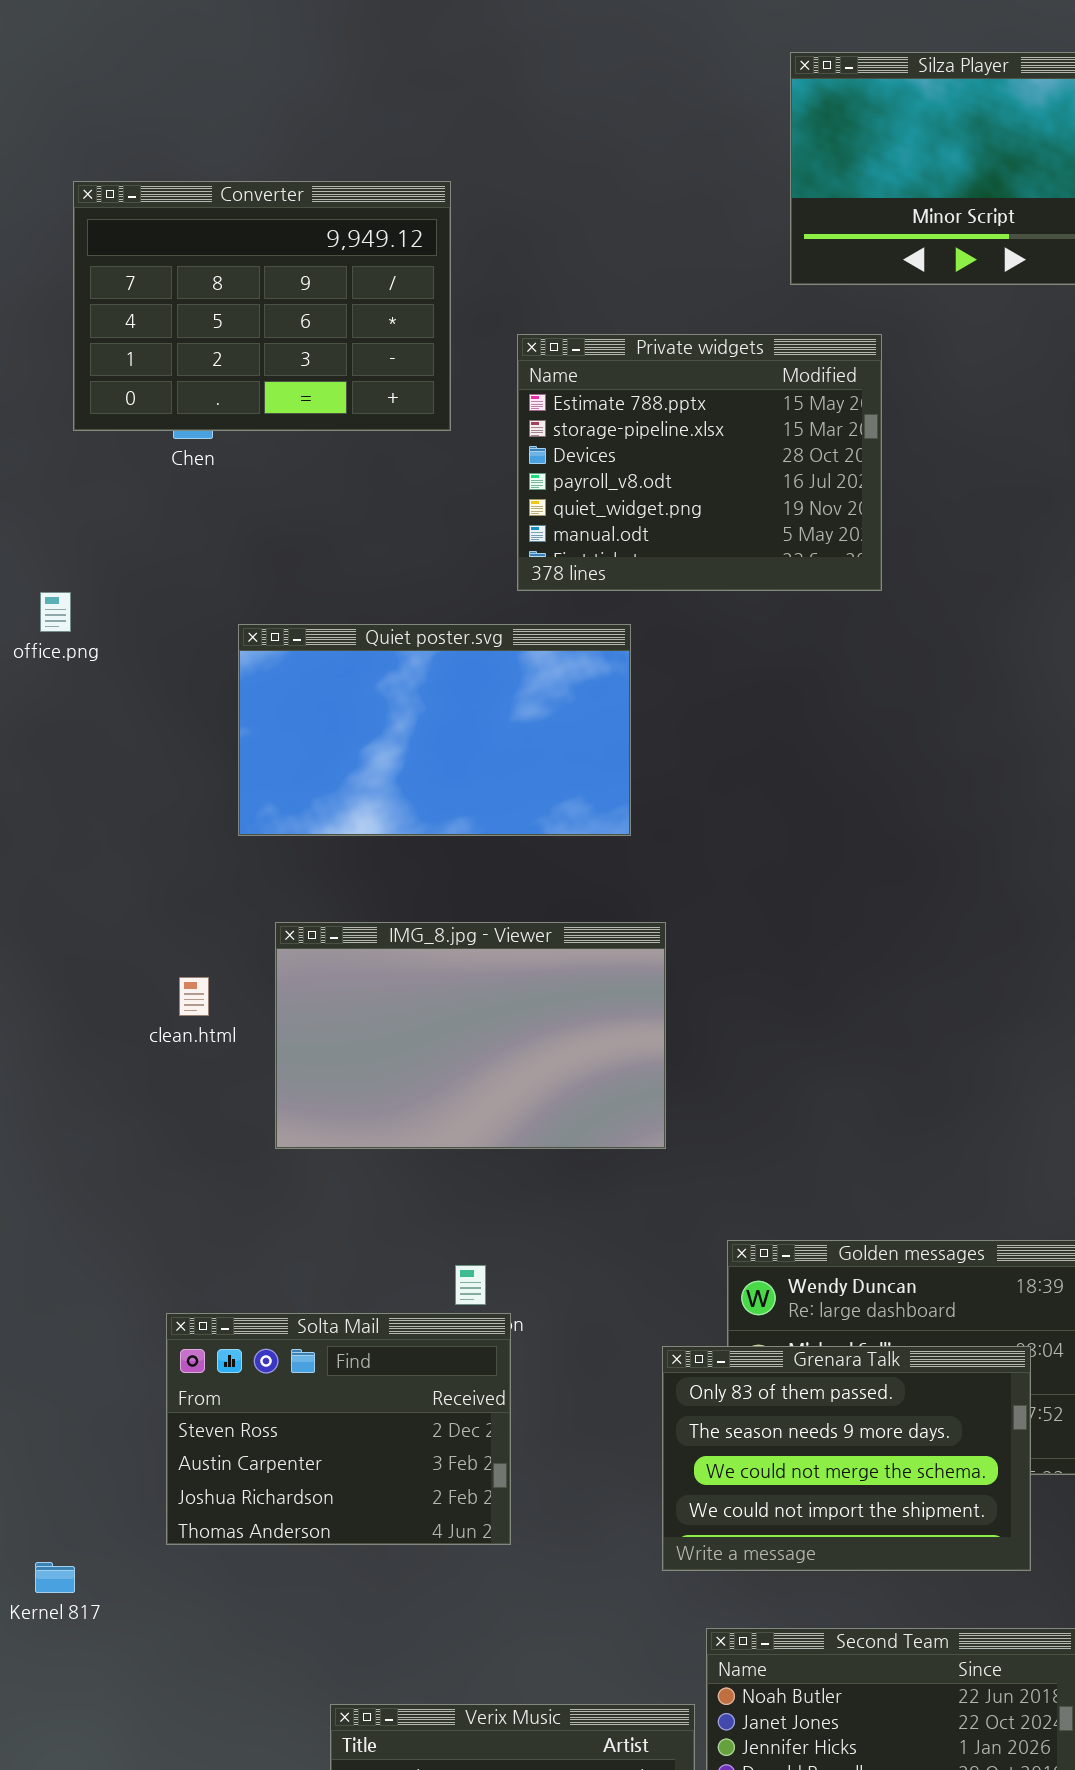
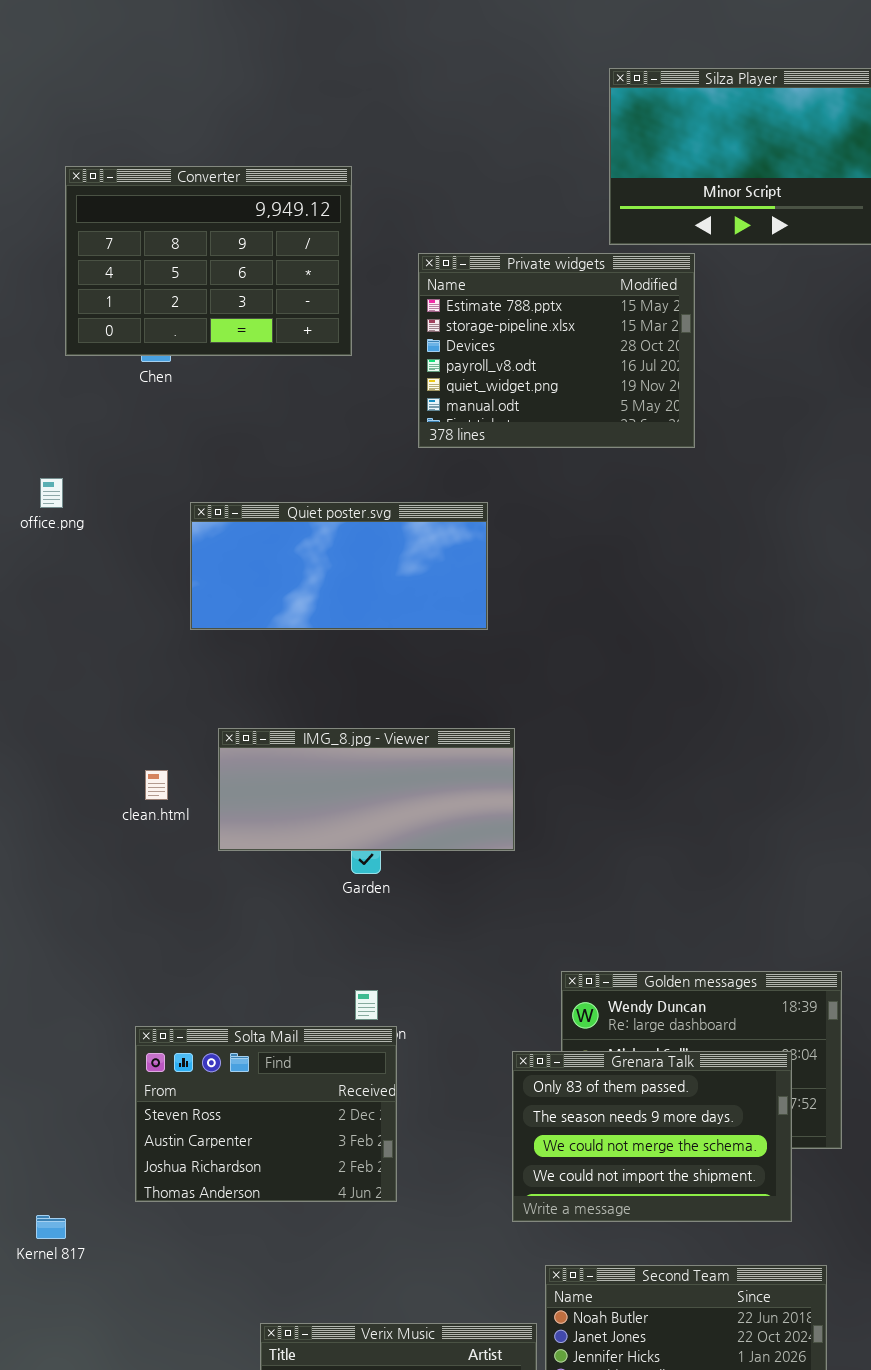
Private widgets: [517,334,882,591] -> [418,253,695,448], moved
Quiet poster.svg: [238,624,631,836] -> [190,502,488,630], resized
IMG_8.jpg - Viewer: [275,922,666,1149] -> [218,728,515,851], resized

